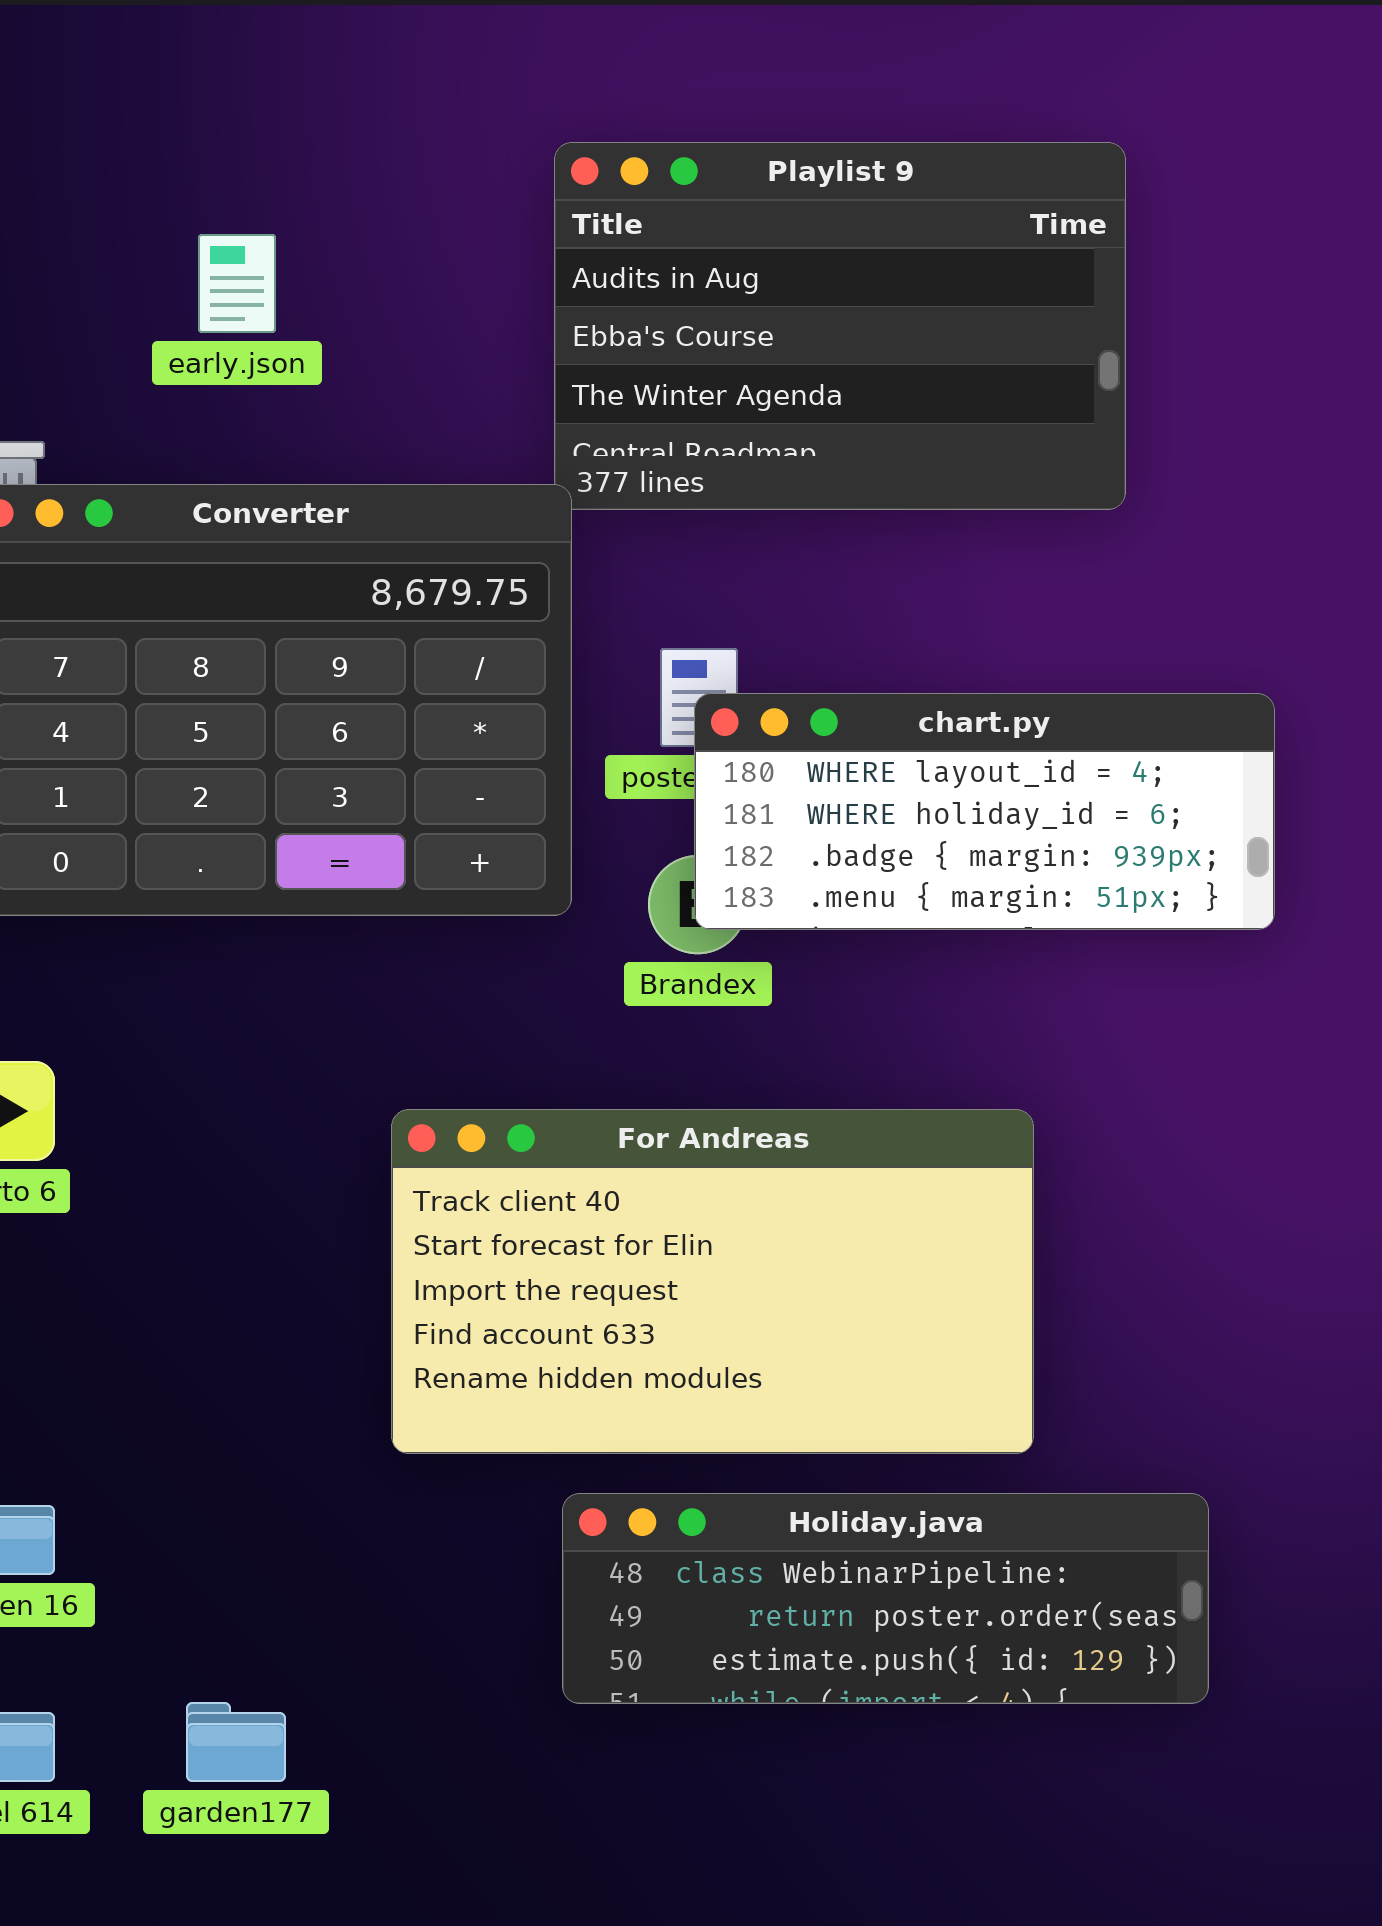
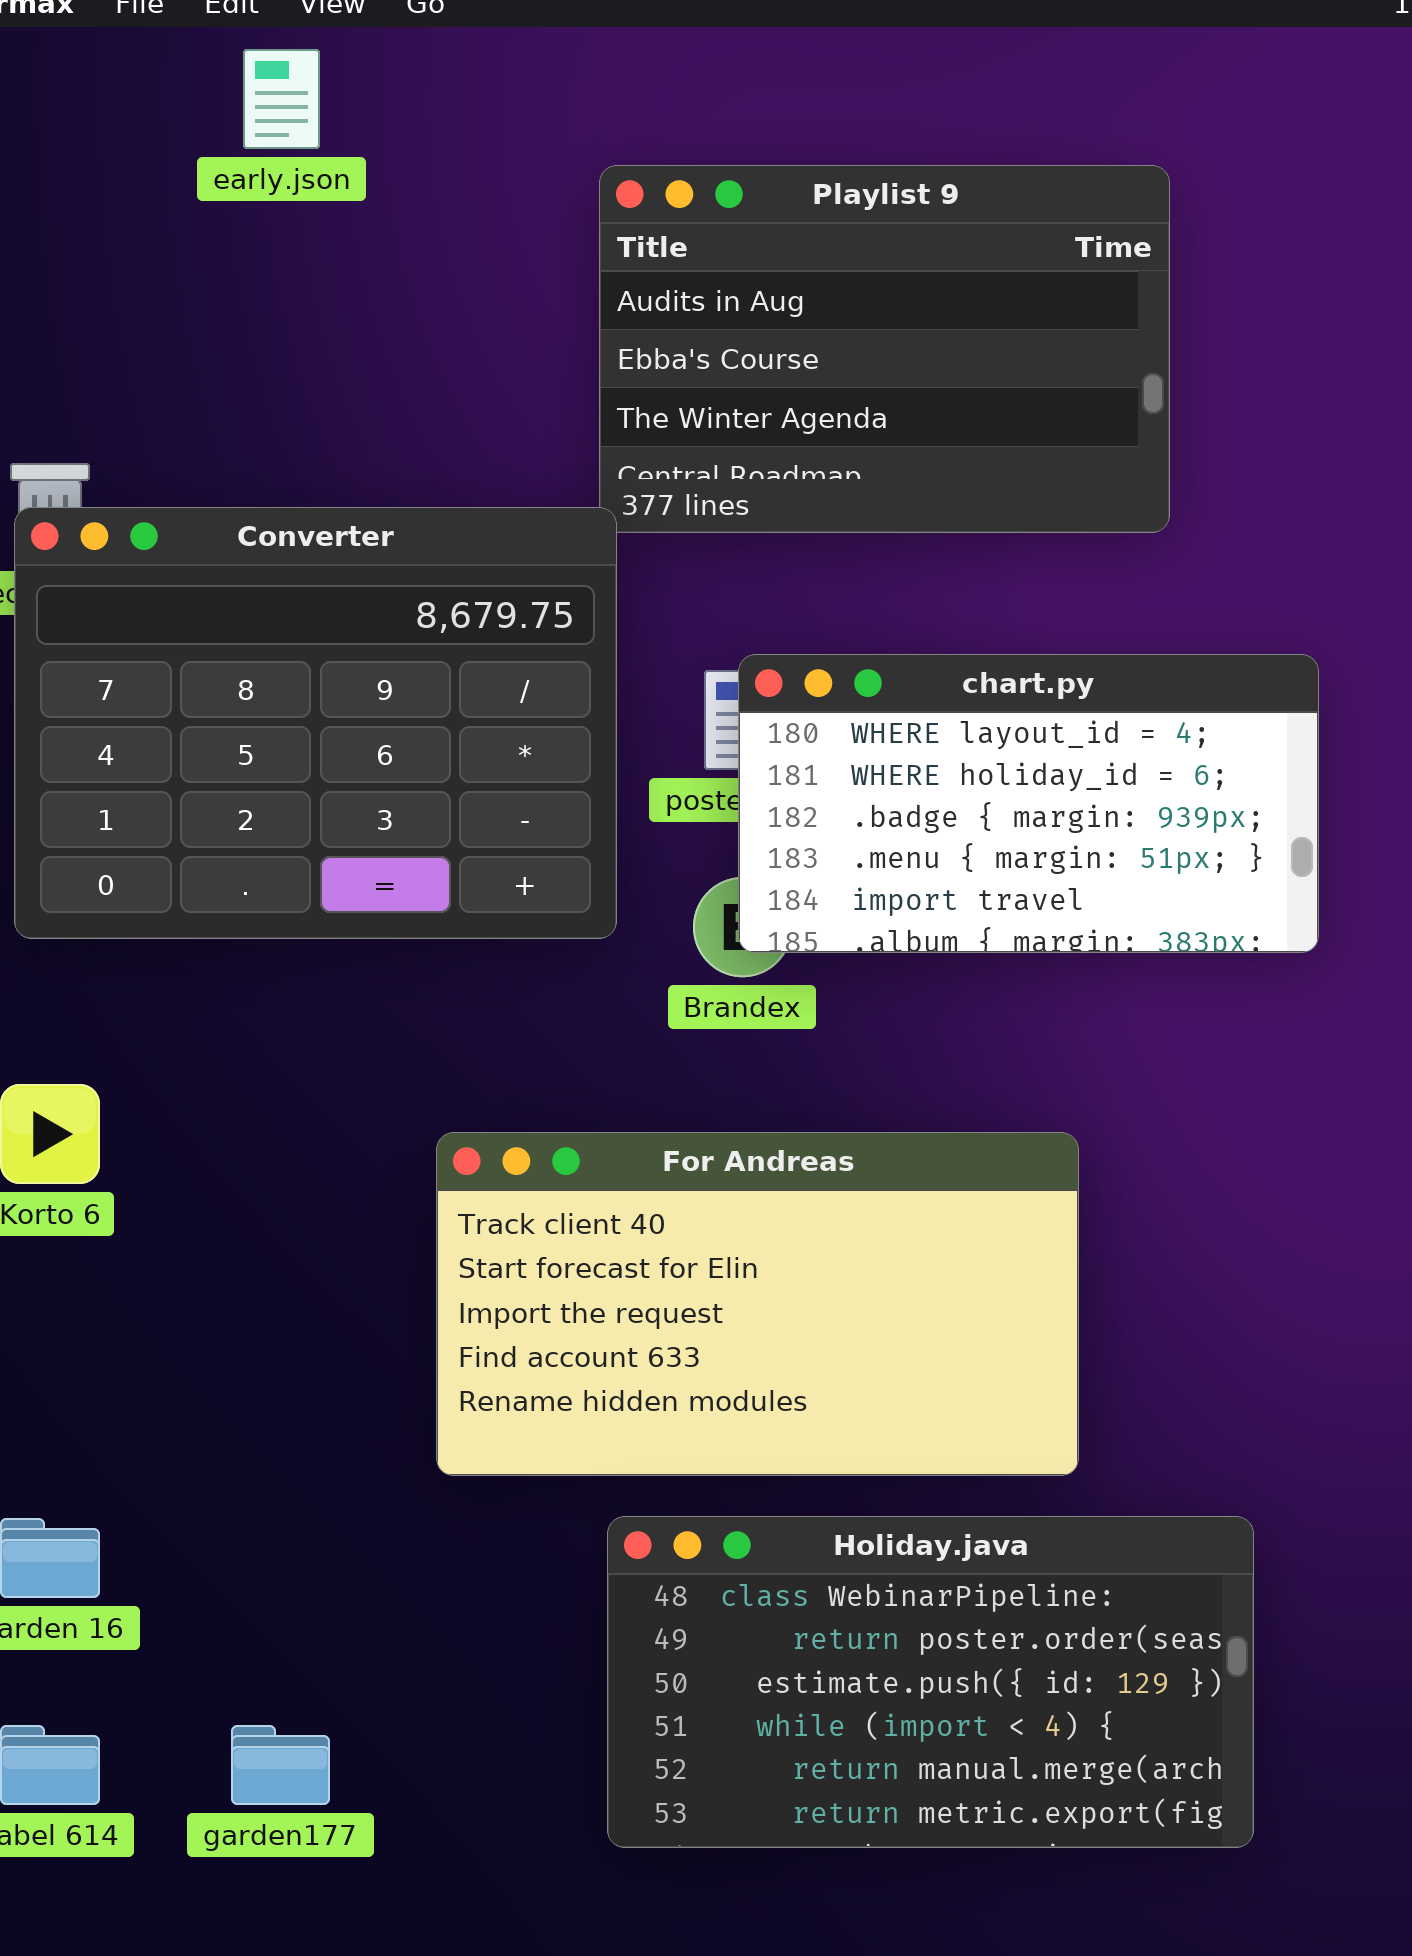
early.json: [198,234,276,333] -> [243,49,320,149], moved
chart.py: [694,693,1275,930] -> [738,654,1319,953], resized
Holiday.java: [562,1493,1209,1704] -> [607,1516,1254,1848], resized

